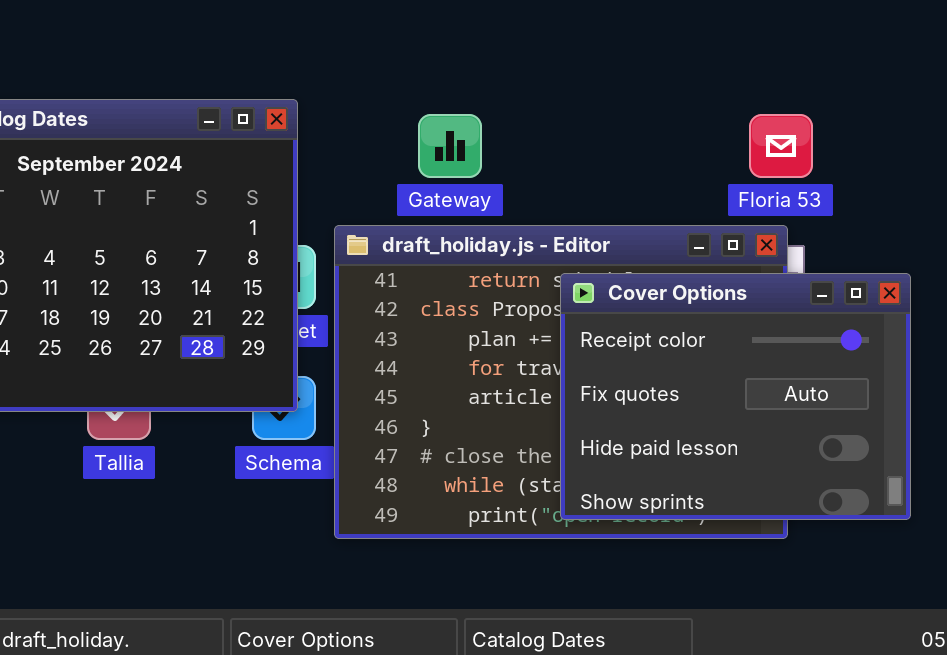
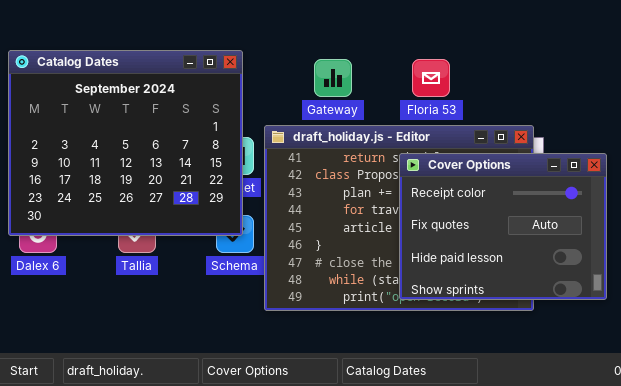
Floria 53: [749,114,813,178] -> [412,59,450,97], moved

